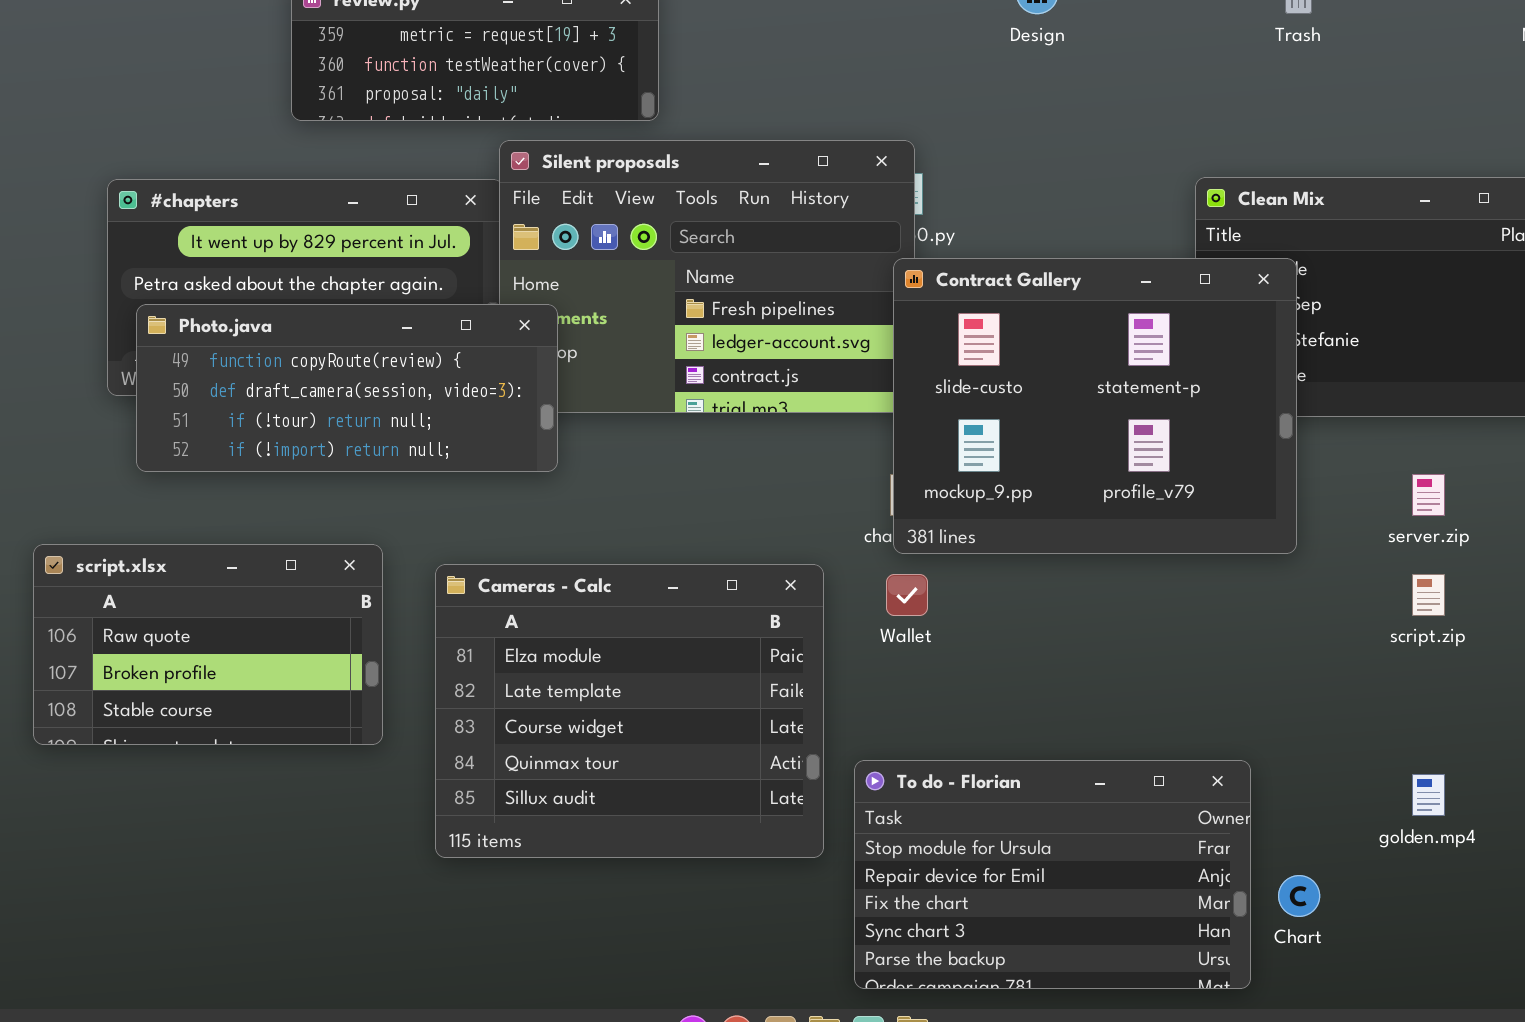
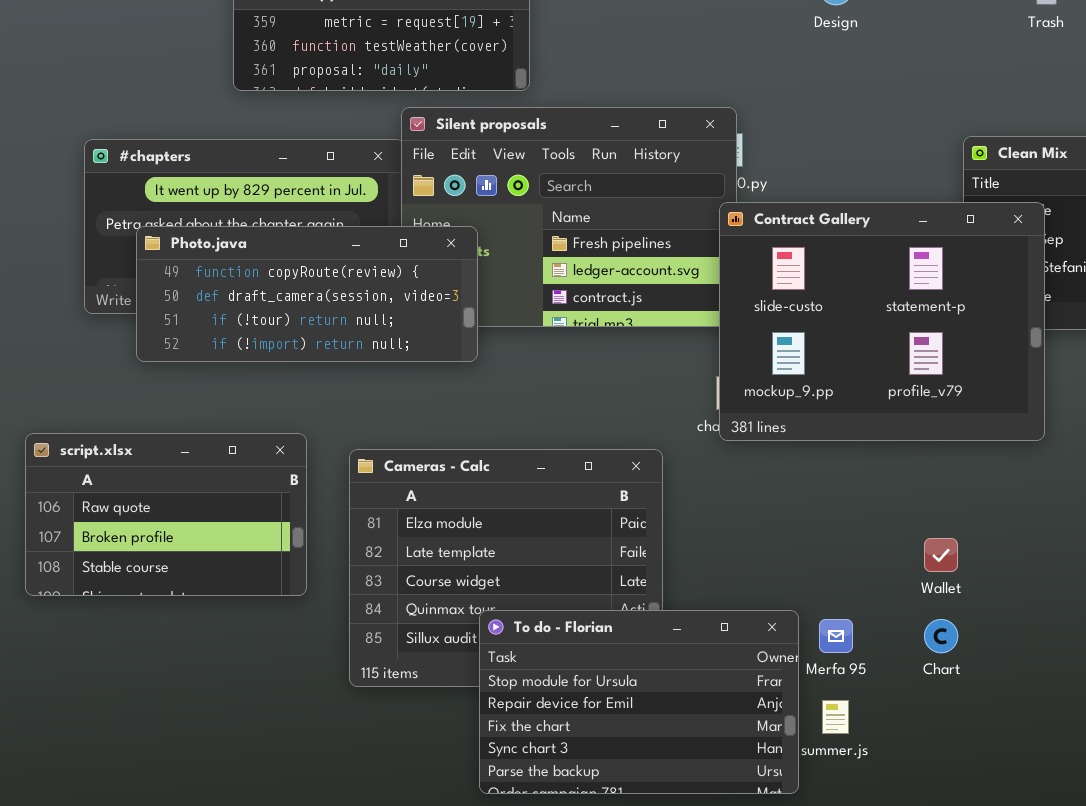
Photo.java: [136,304,558,472] -> [136,226,478,362], moved
Wallet: [886,574,928,616] -> [924,538,958,572], moved
To do - Florian: [854,760,1251,989] -> [479,610,799,794], moved
Chart: [1278,875,1320,917] -> [924,619,958,653], moved

